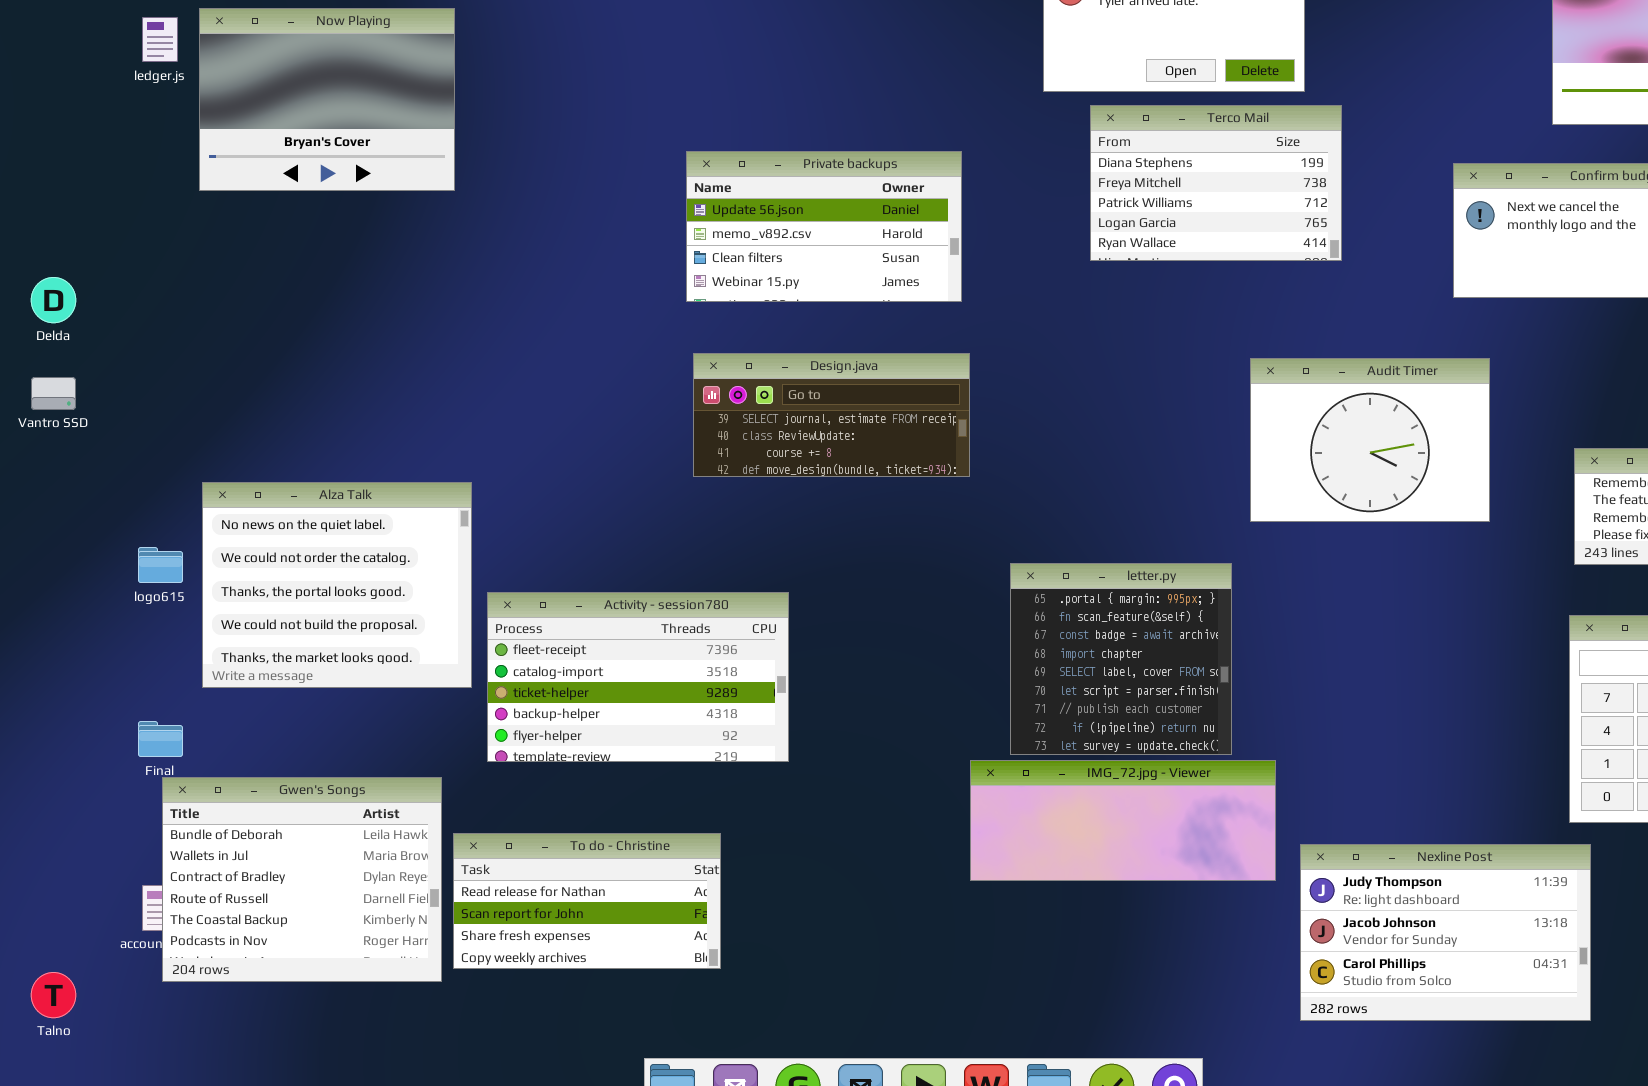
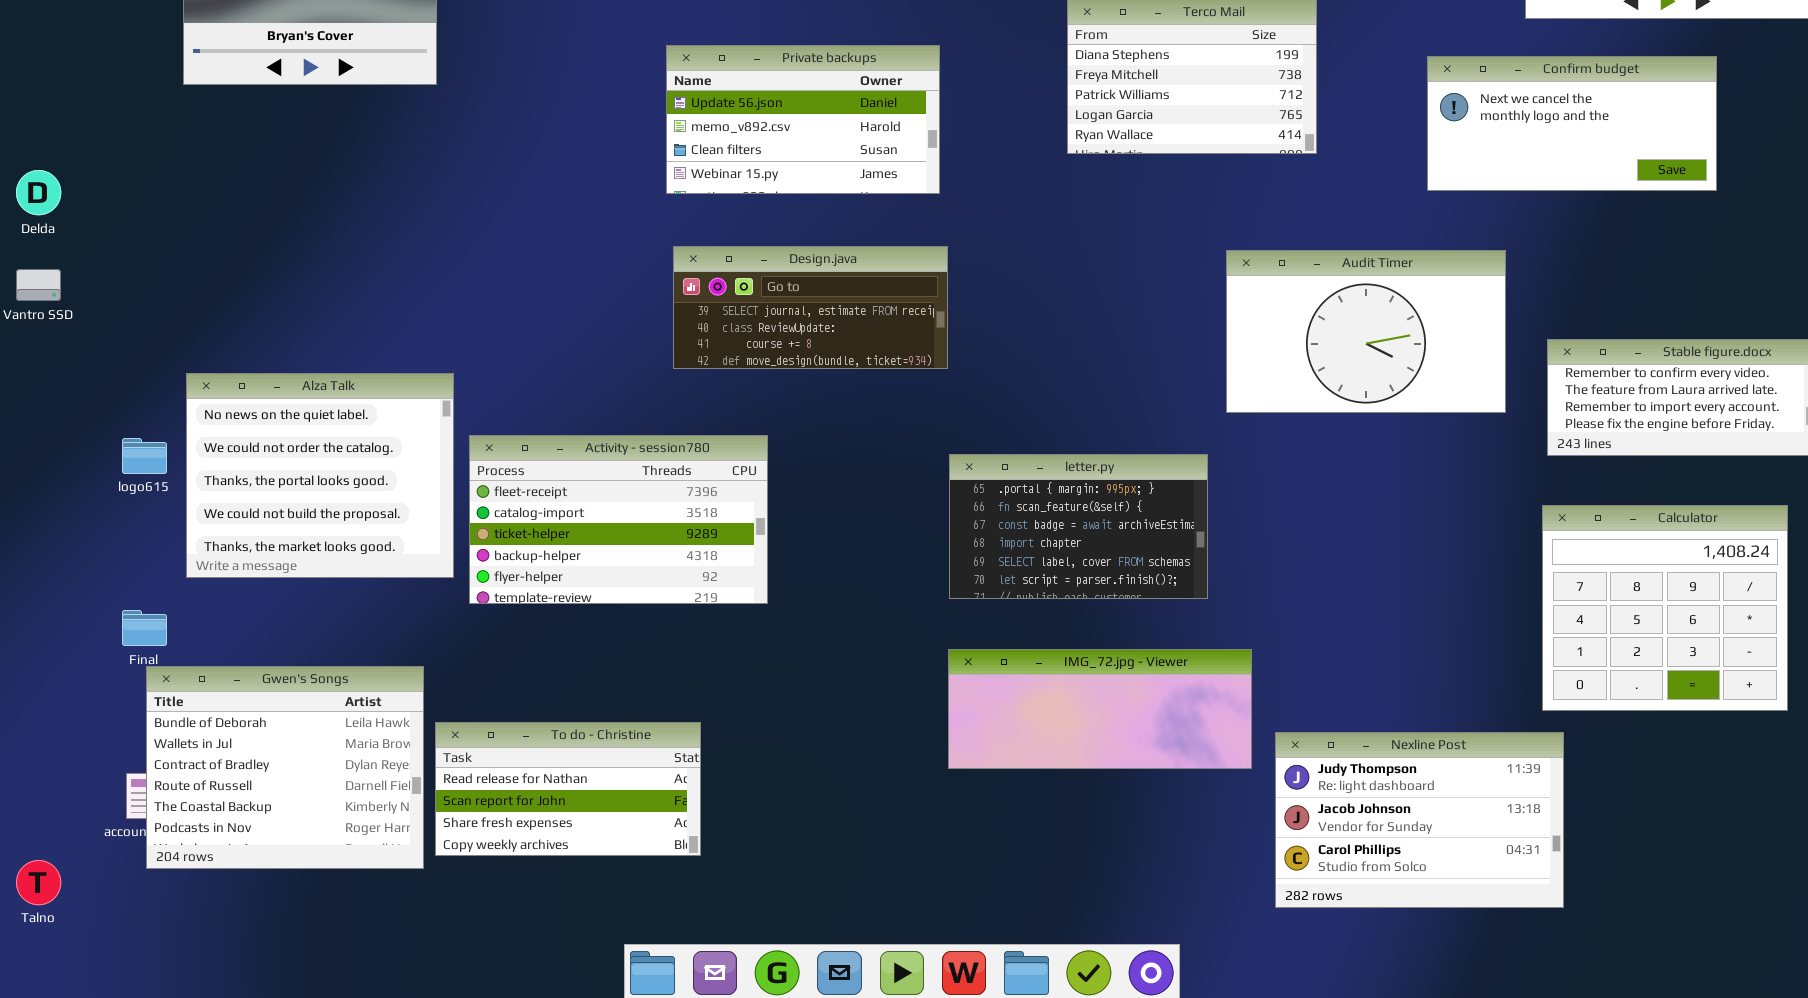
Audit Timer: [1250,358,1490,522] -> [1226,250,1506,413], resized
letter.py: [1010,563,1232,755] -> [949,454,1208,599], resized
Activity - session780: [487,592,789,762] -> [469,435,768,604], moved

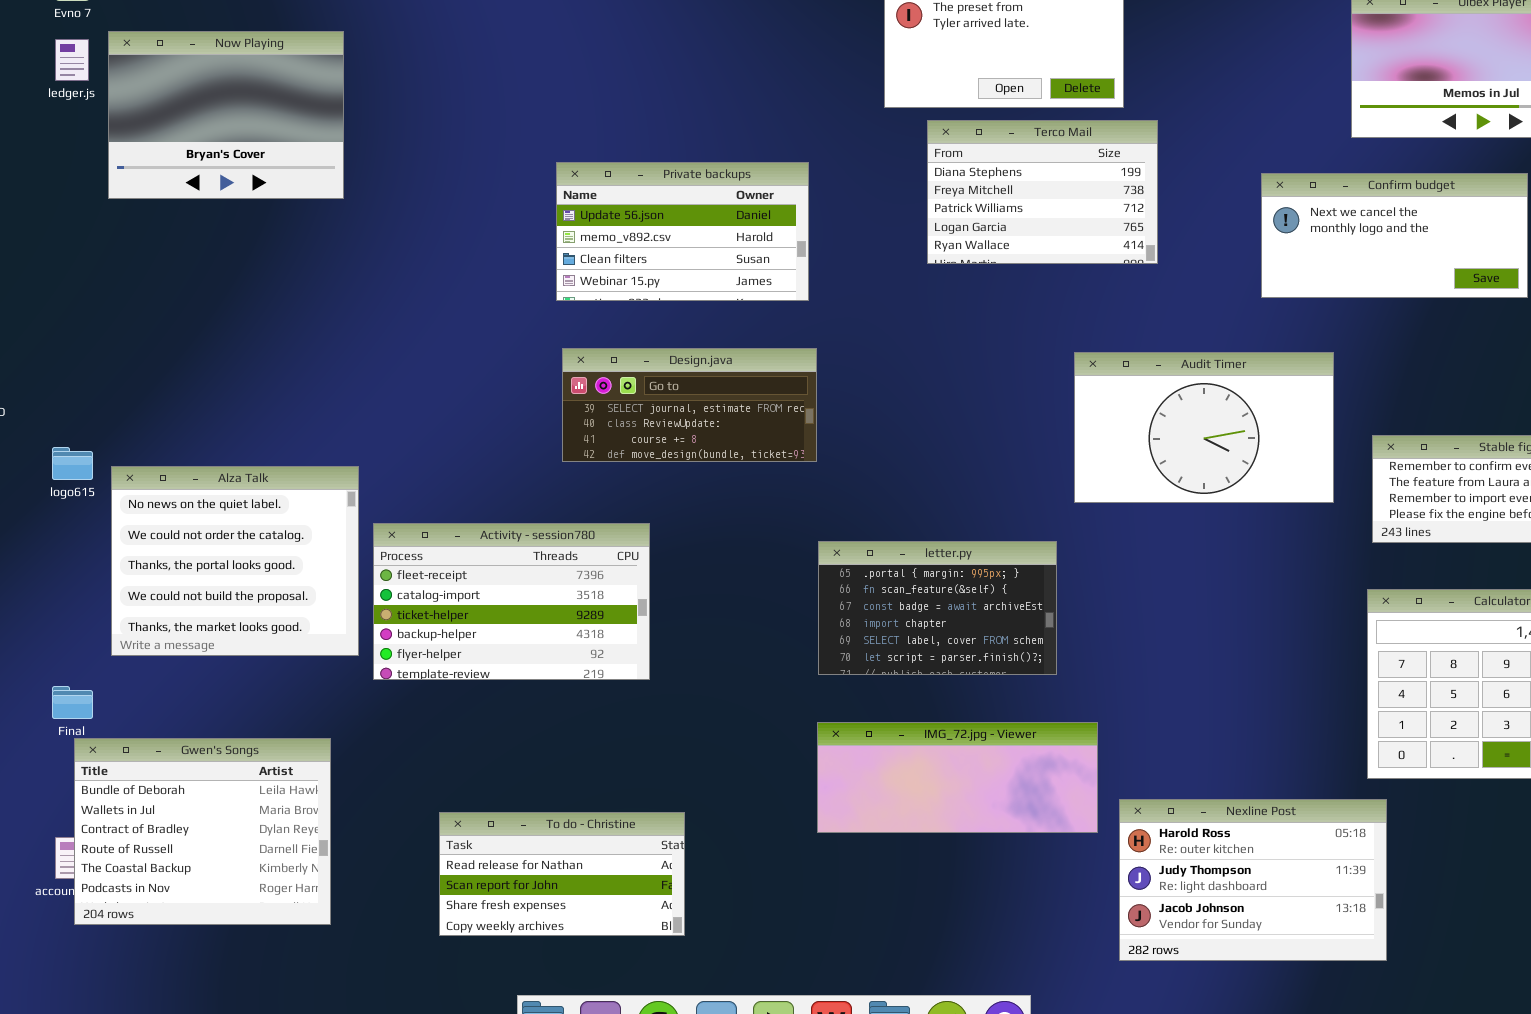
logo615: [122,438,167,474] -> [52,447,93,480], moved
To do - Christine: [435,722,701,856] -> [439,812,685,936], moved
Nexline Post: [1275,732,1564,908] -> [1119,799,1387,961], scrolled up 1 row

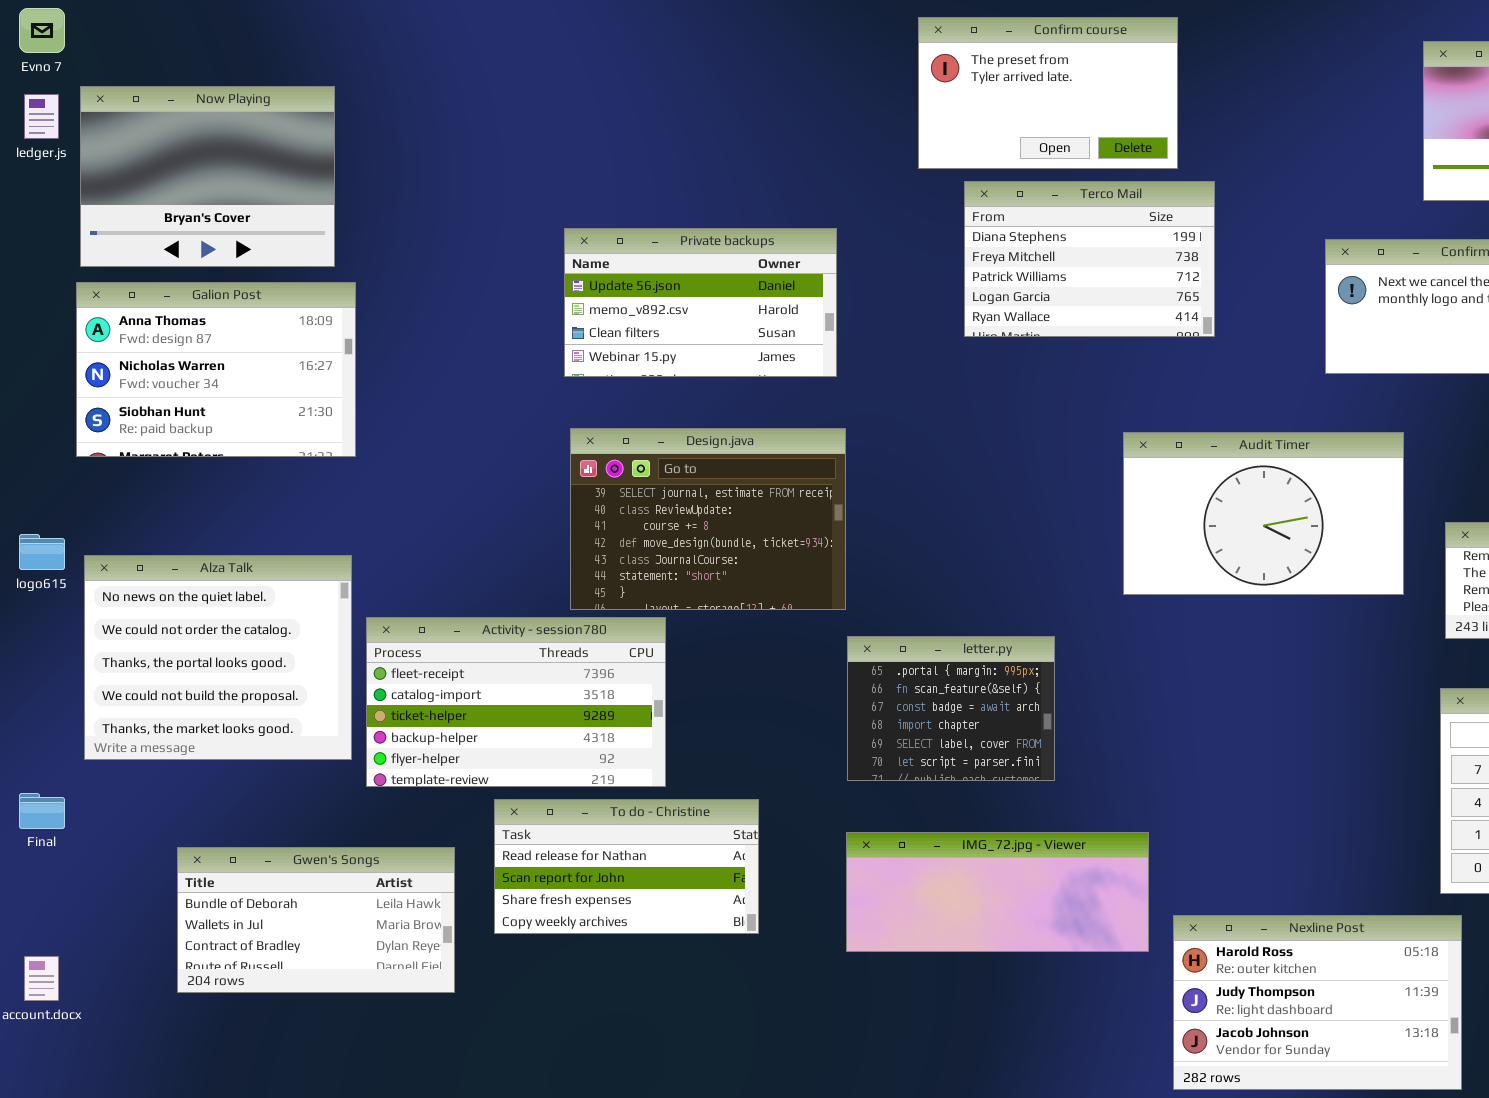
Galion Post: none -> [76,282,356,457], opened
Design.java: [562,348,817,462] -> [570,428,846,610], resized
letter.py: [818,541,1057,675] -> [847,636,1055,781], resized
Gwen's Songs: [74,738,331,925] -> [177,847,455,993], moved, resized
To do - Christine: [439,812,685,936] -> [494,799,759,934], moved

